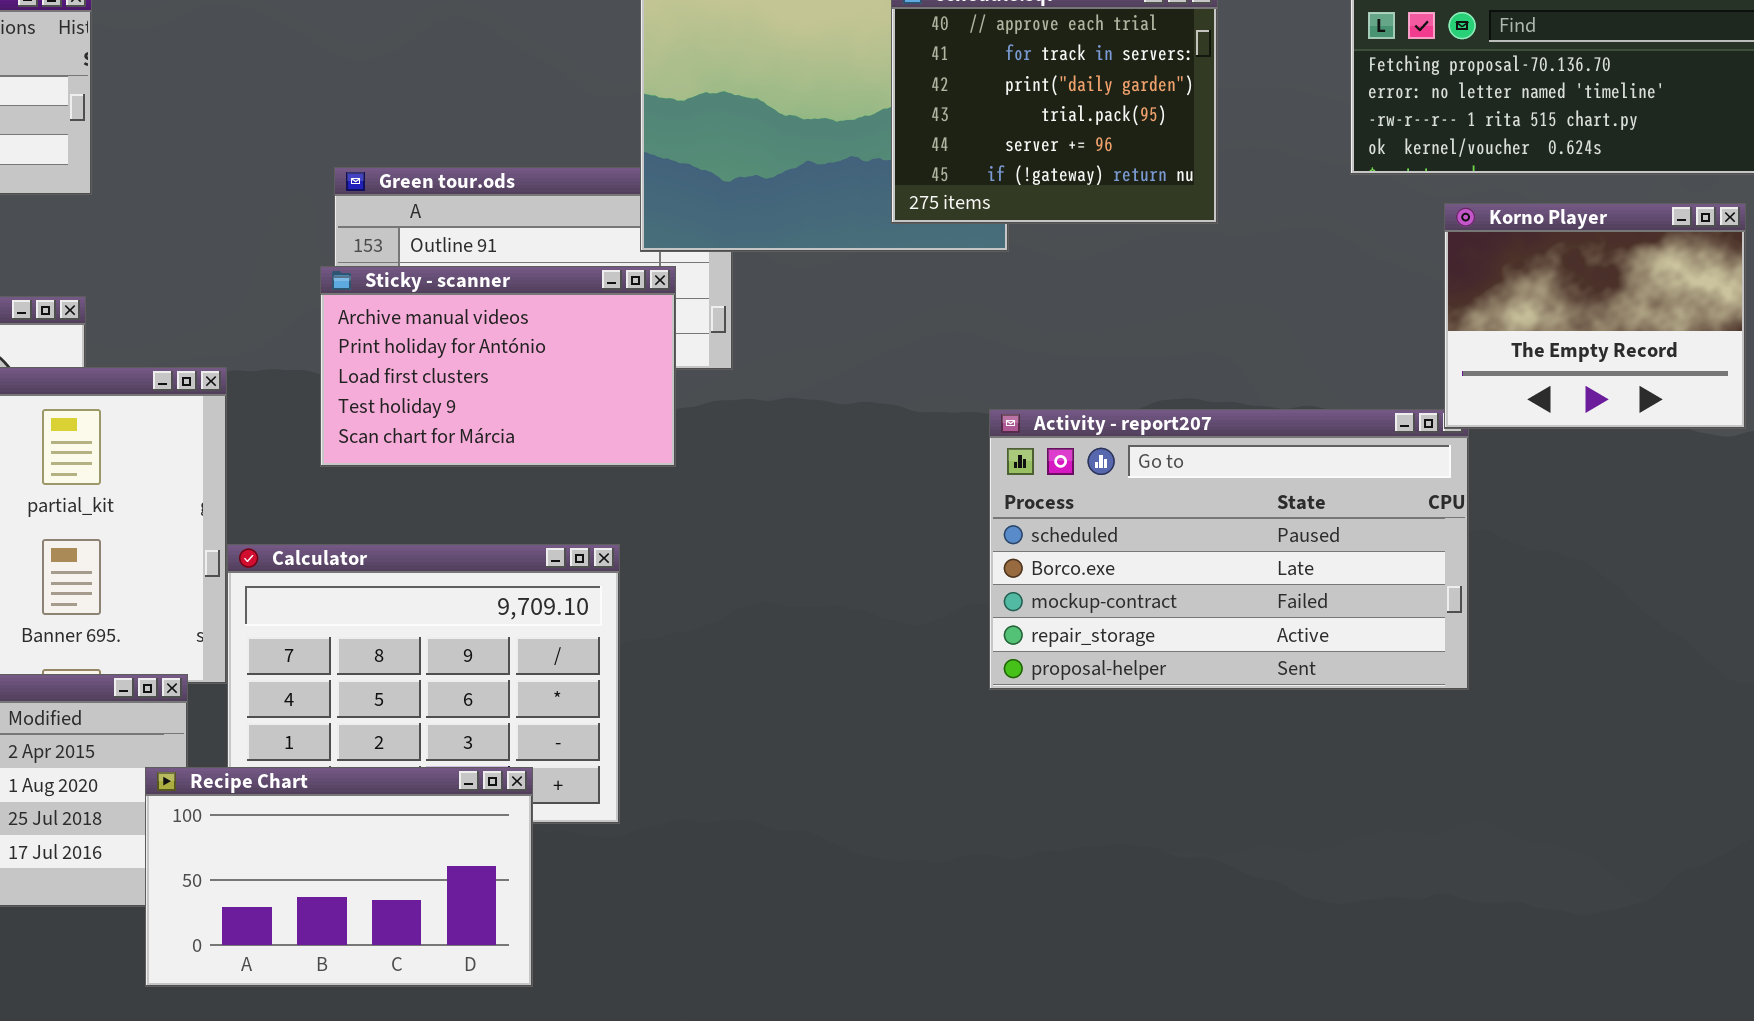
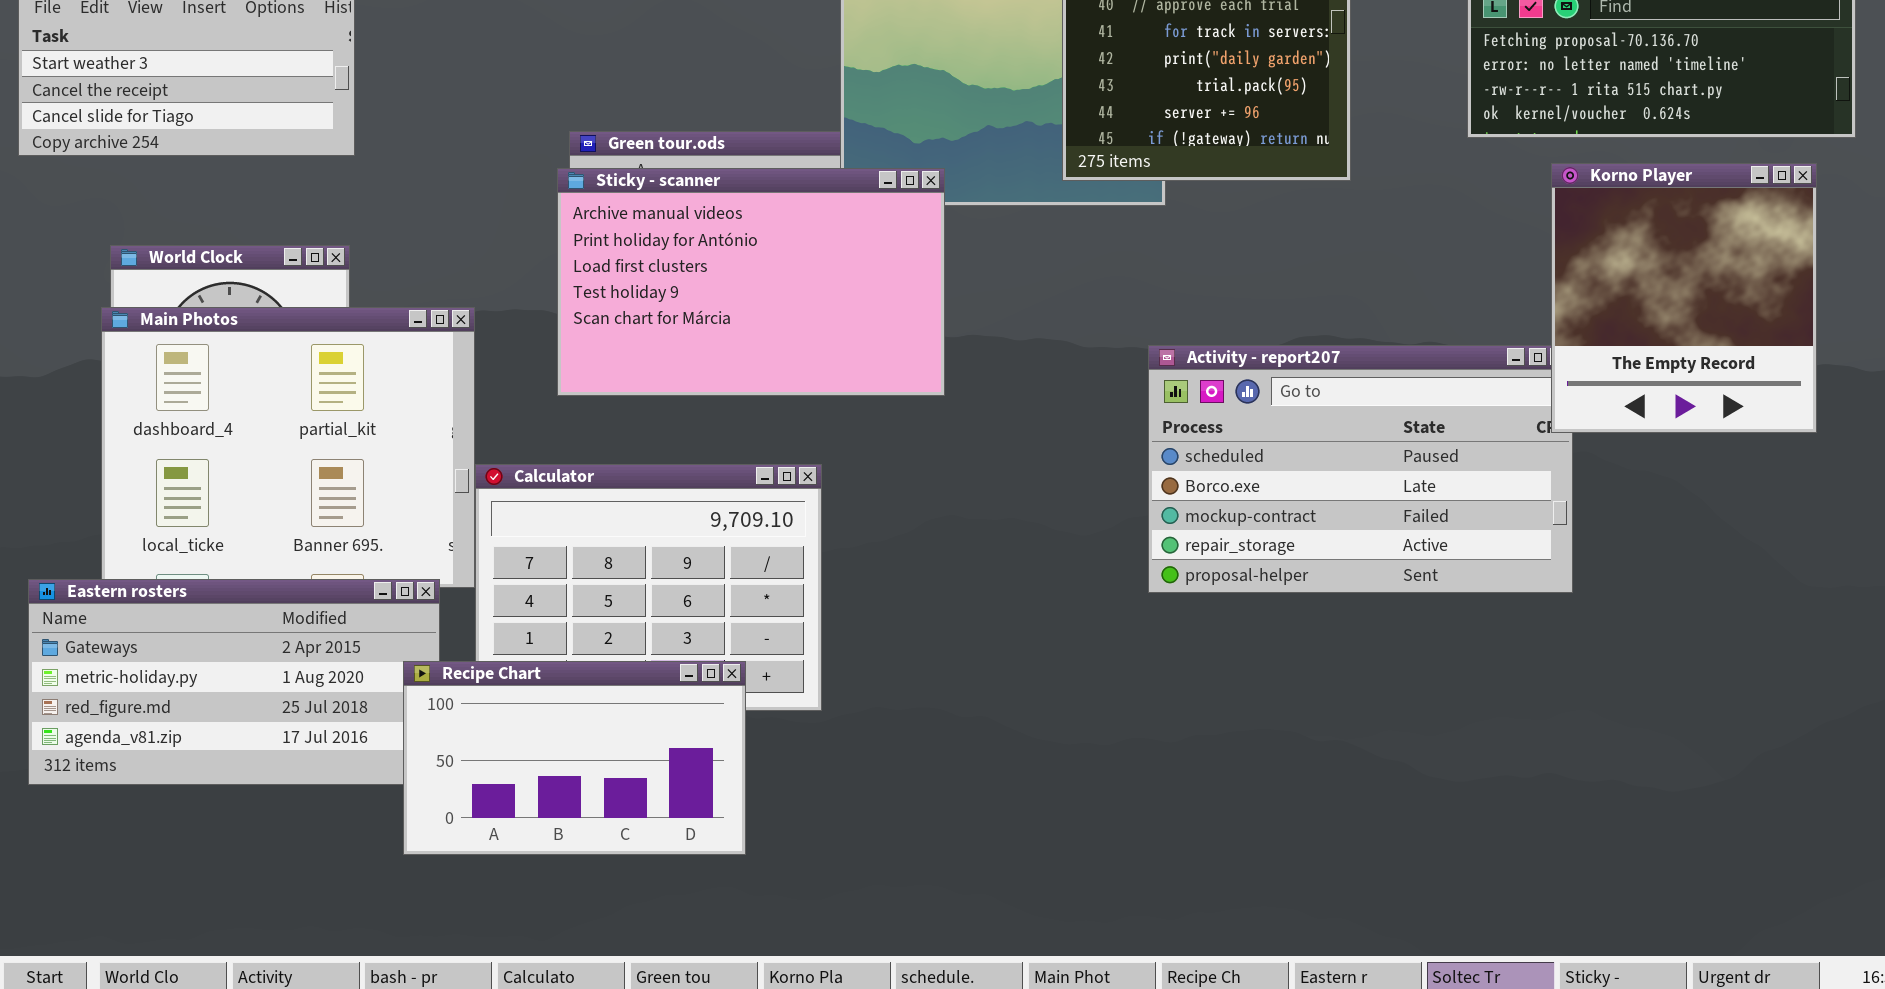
Korno Player: [1444,203,1746,429] -> [1551,163,1817,433], resized
Sticky - scanner: [320,266,676,467] -> [557,168,945,396], resized

